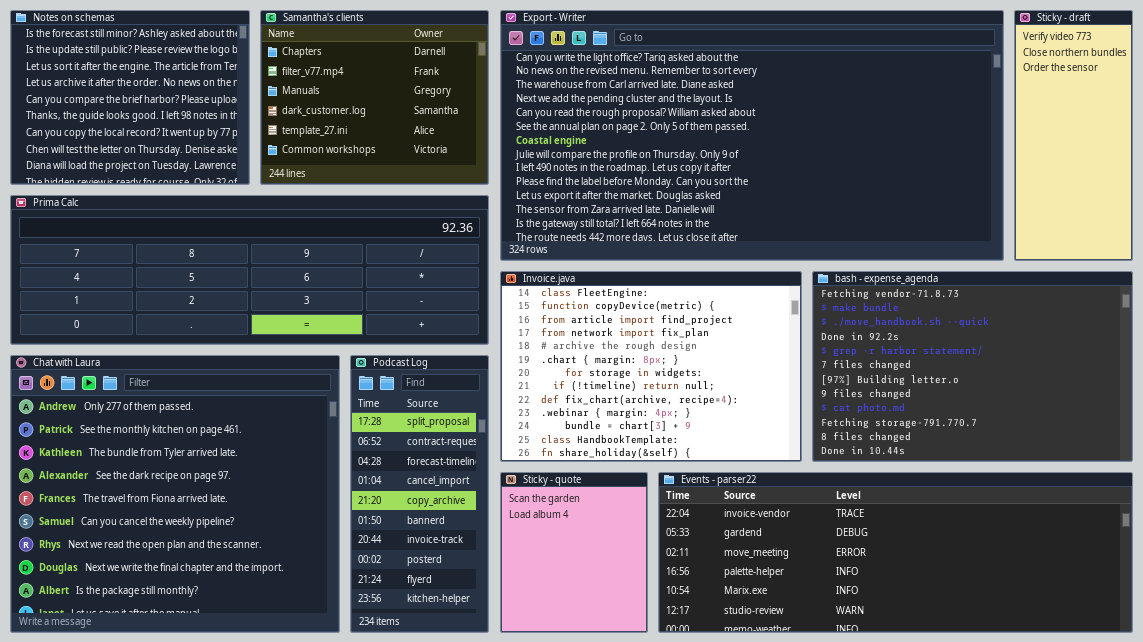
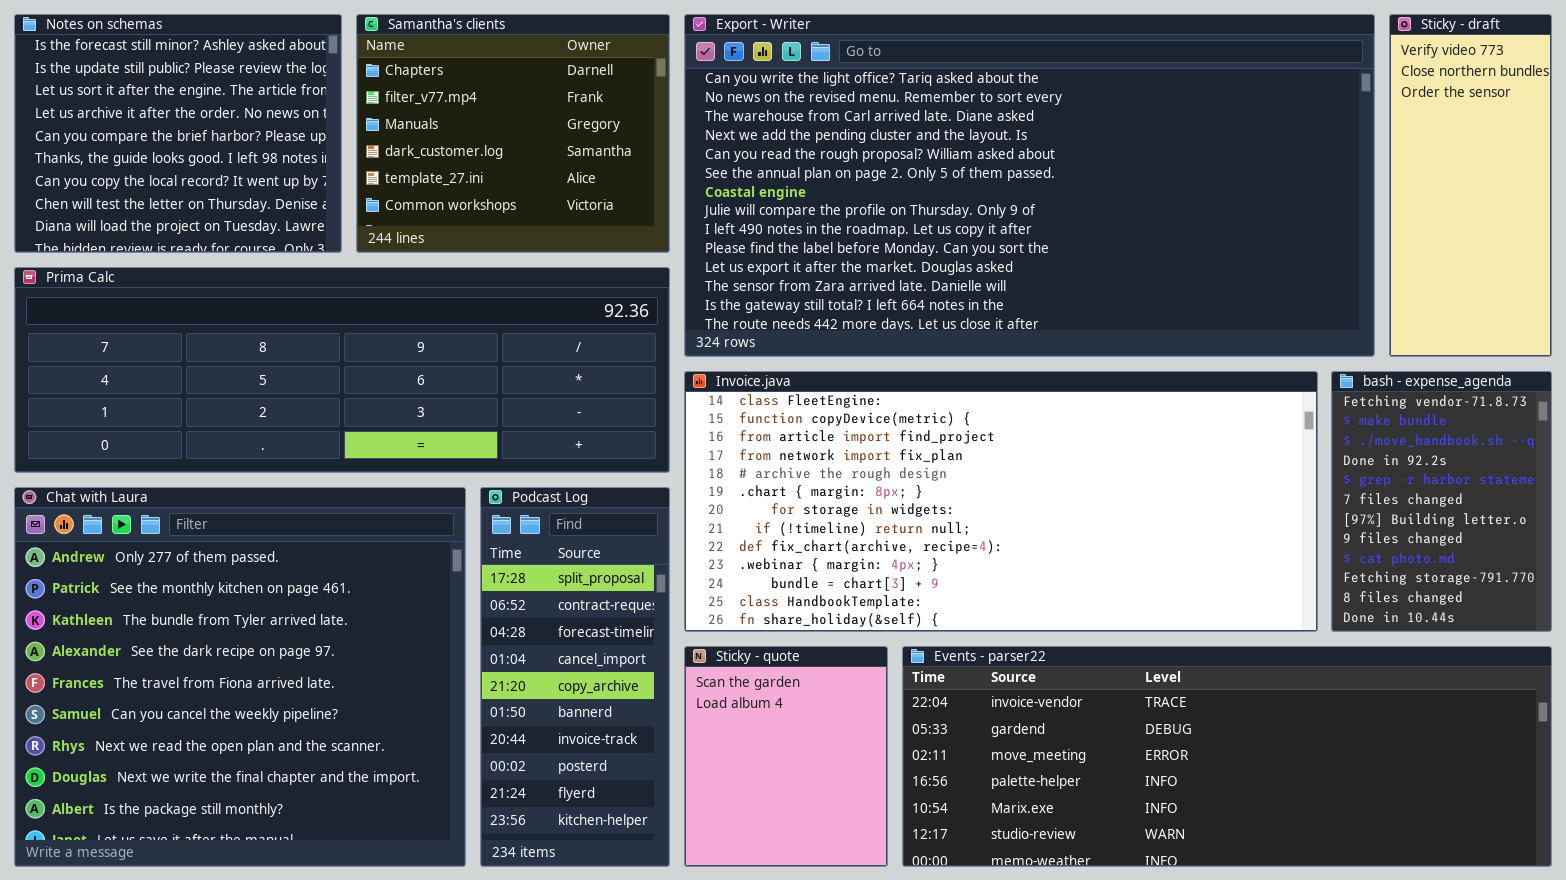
Invoice.java: [500,271,802,462] -> [684,371,1318,632], resized
bash - expense_agenda: [812,271,1133,462] -> [1331,371,1552,632], resized

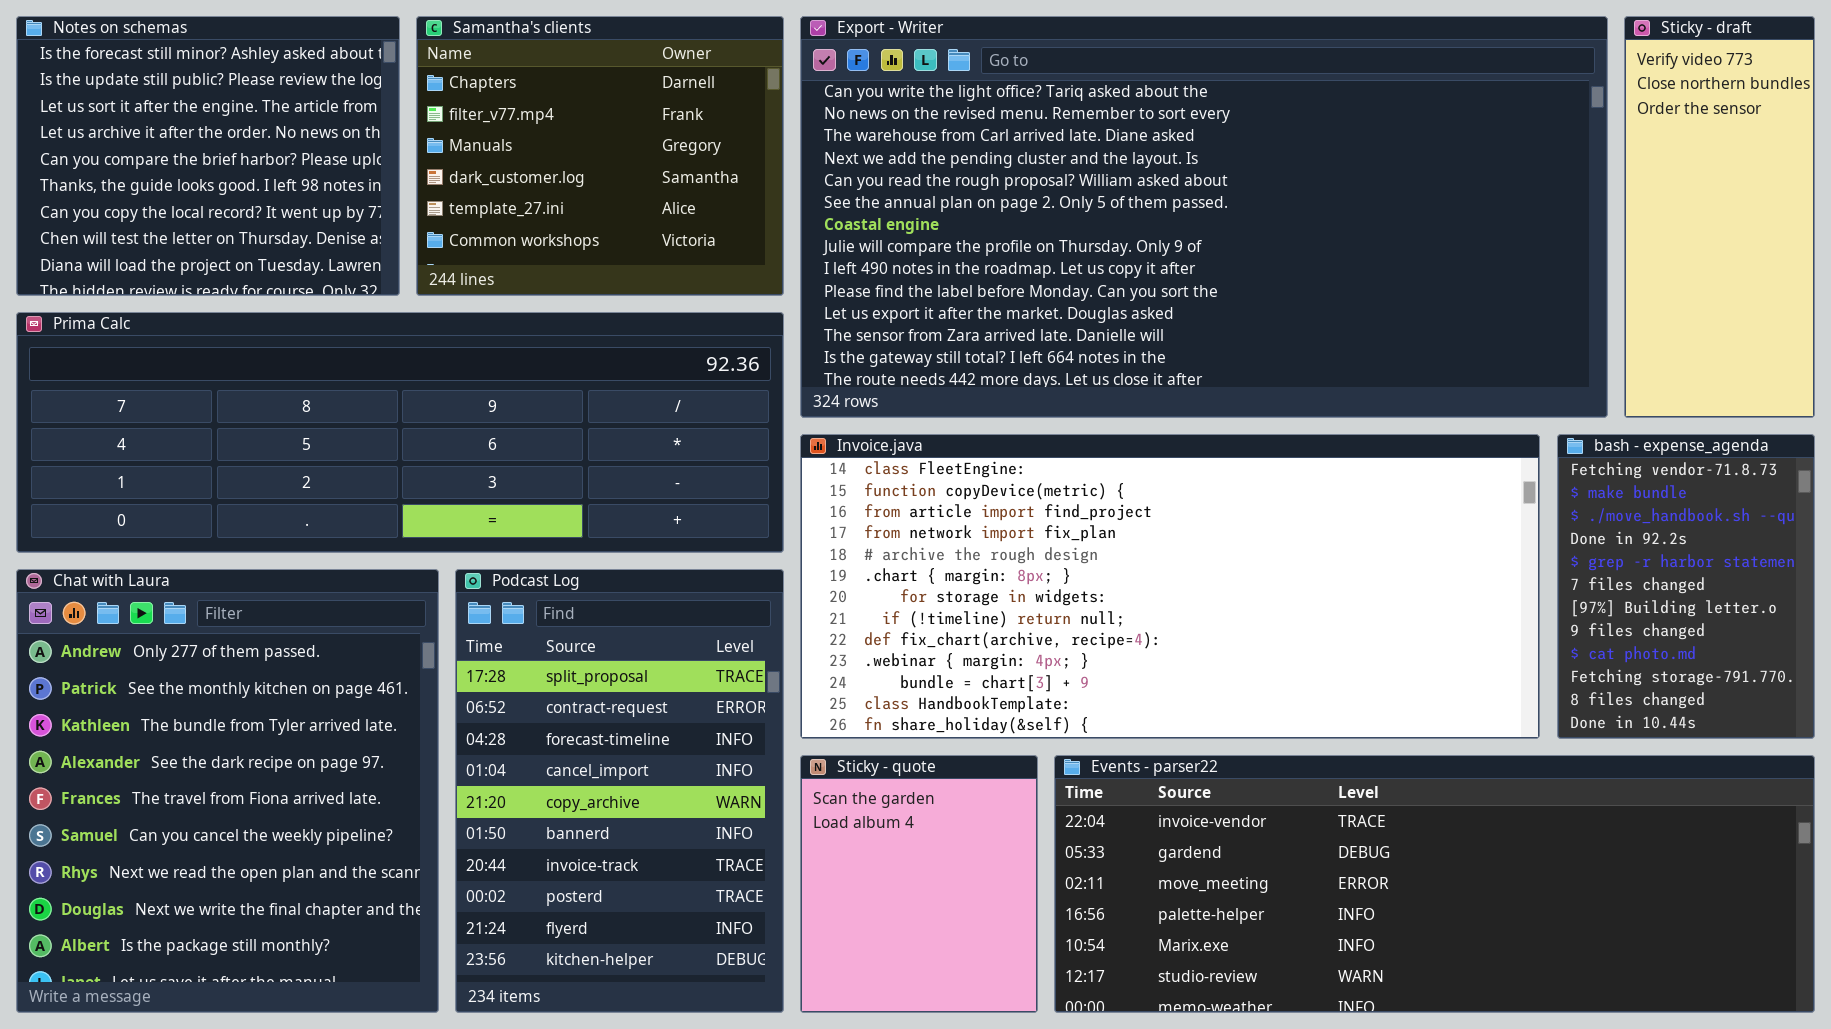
Chat with Laura: [14,487,466,867] -> [16,569,439,1013], resized
Podcast Log: [480,487,670,867] -> [455,569,784,1013], resized

